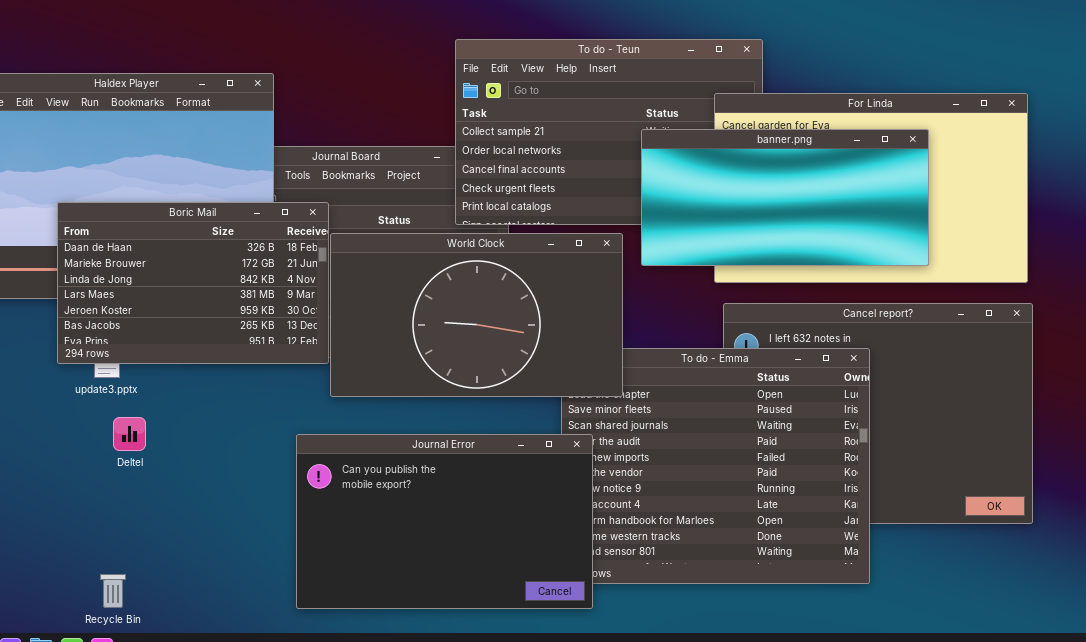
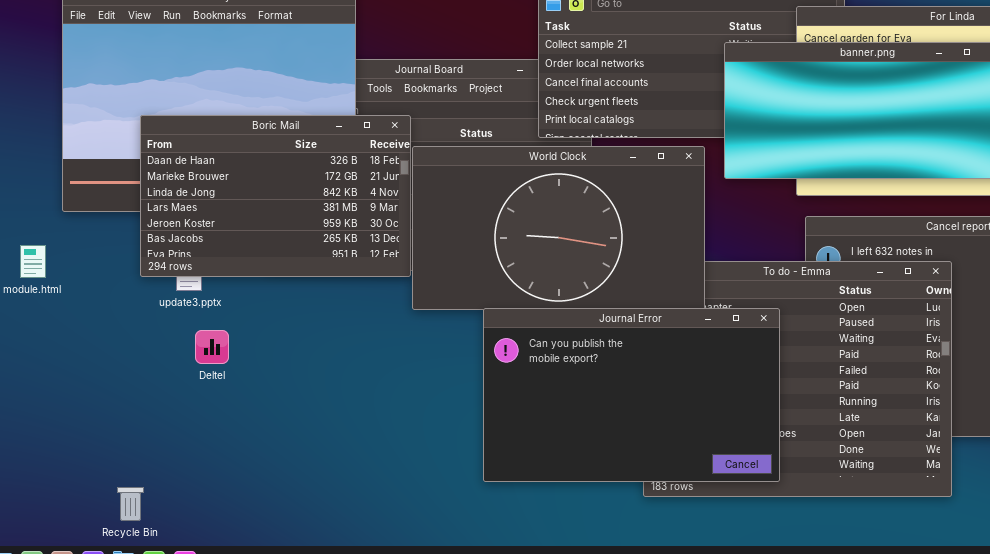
Journal Error: [296,434,593,609] -> [483,308,780,482], moved
Recycle Bin: [100,574,126,608] -> [117,487,144,521], moved

